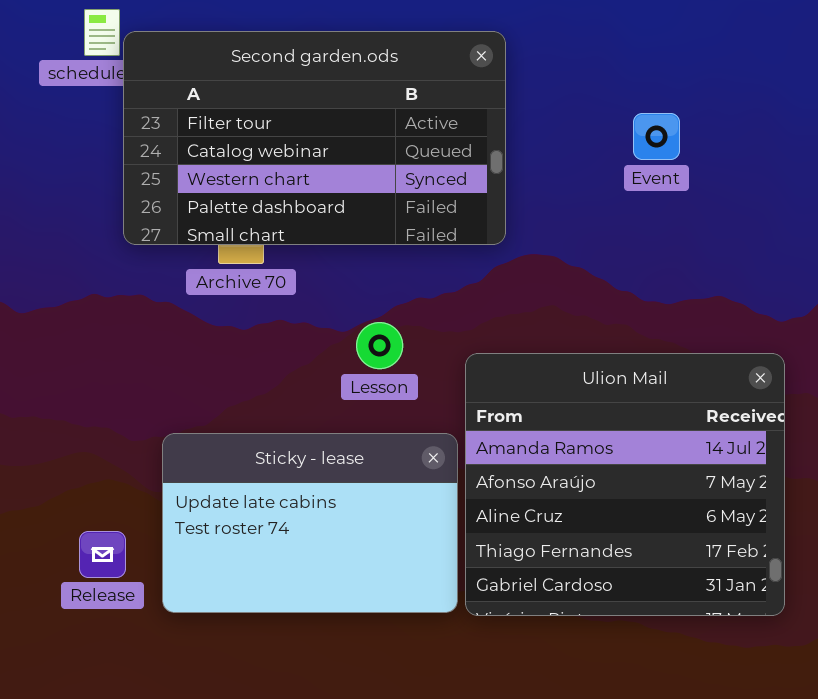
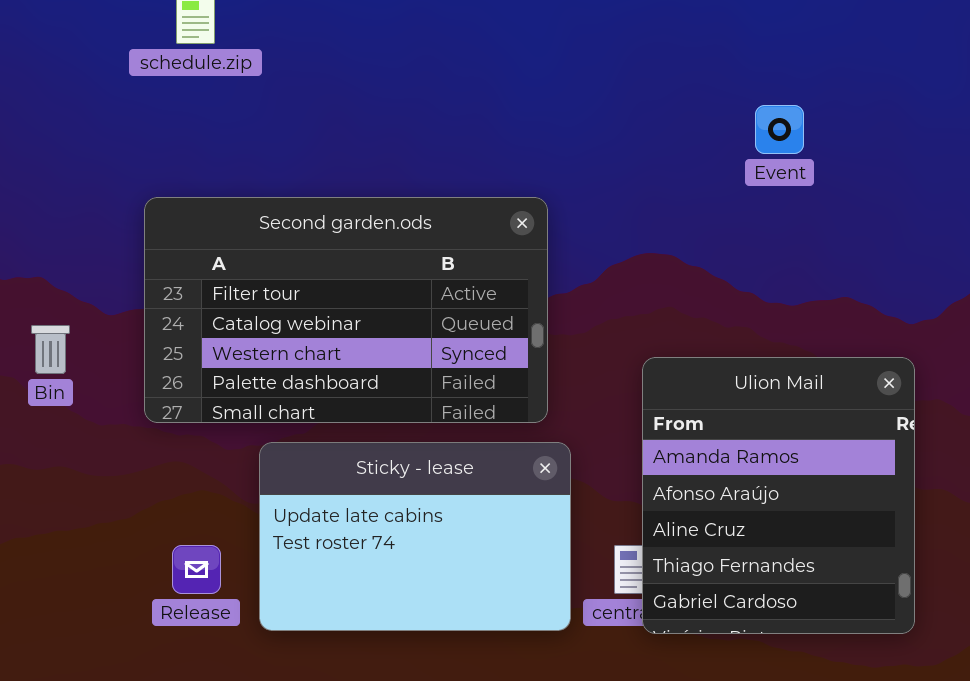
Second garden.ods: [123,31,506,245] -> [144,197,548,423], moved
Ulion Mail: [465,353,785,616] -> [642,357,915,634], resized

